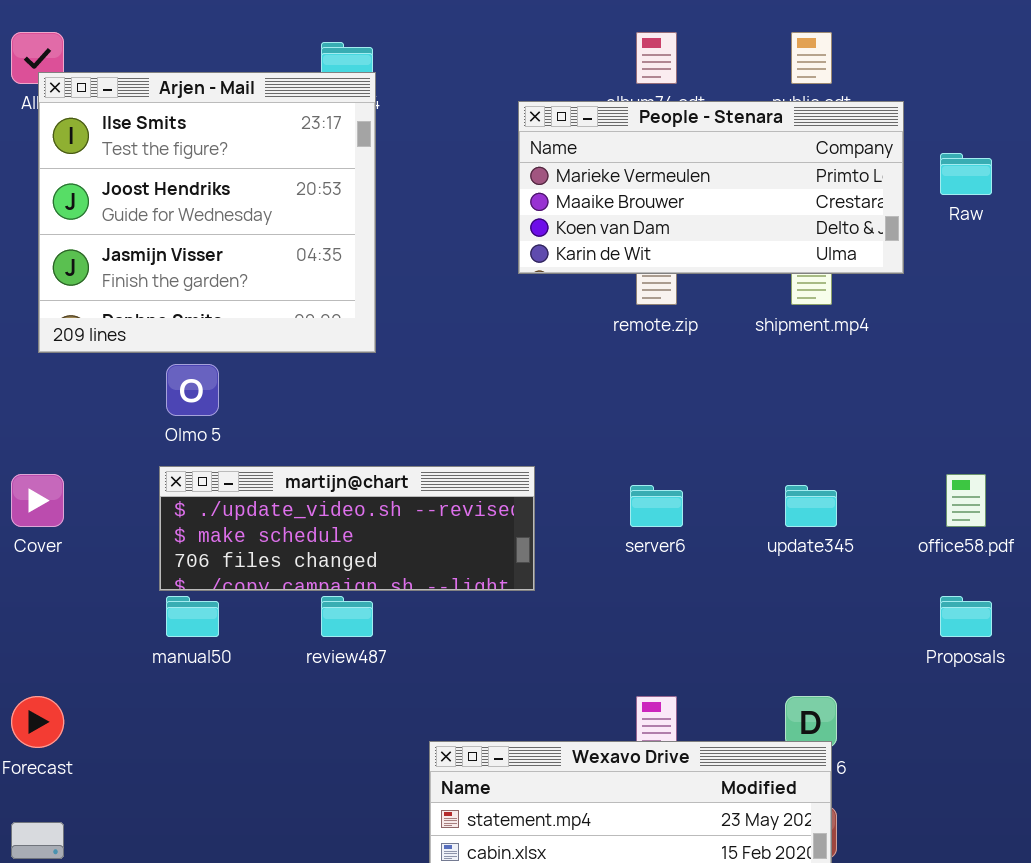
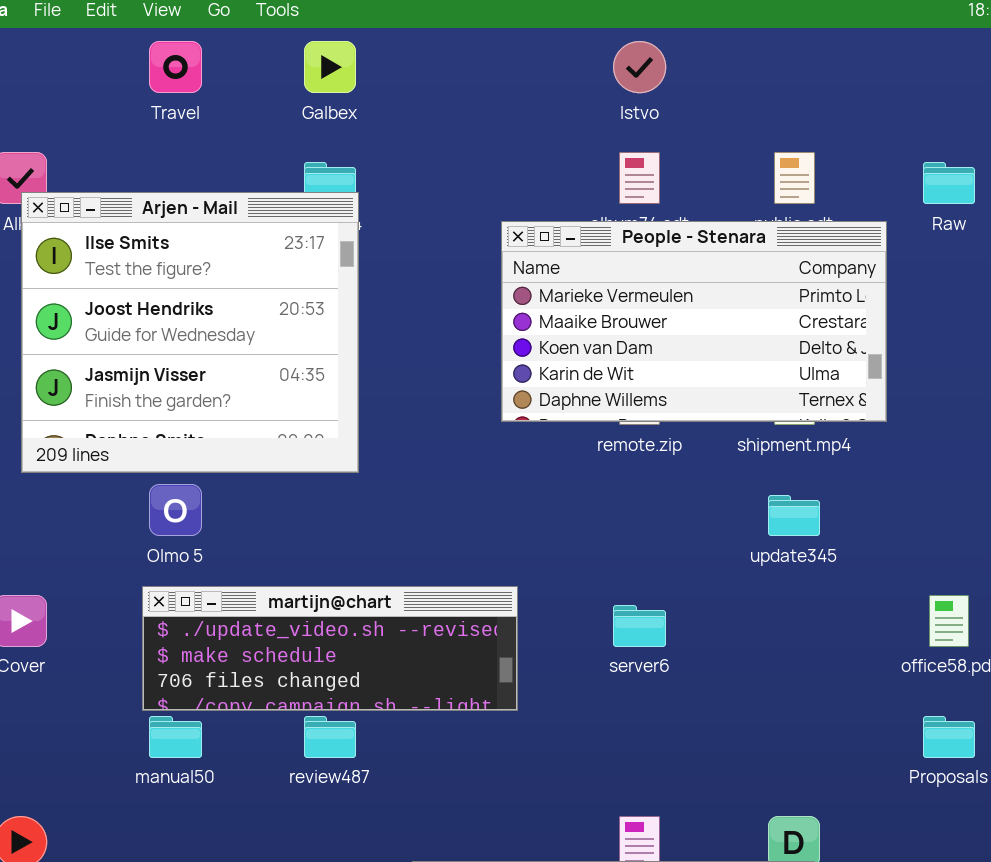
People - Stenara: [518,101,904,274] -> [501,221,887,422], resized
Raw: [940,153,992,195] -> [923,162,975,204], moved
update345: [785,485,837,527] -> [768,495,820,536], moved

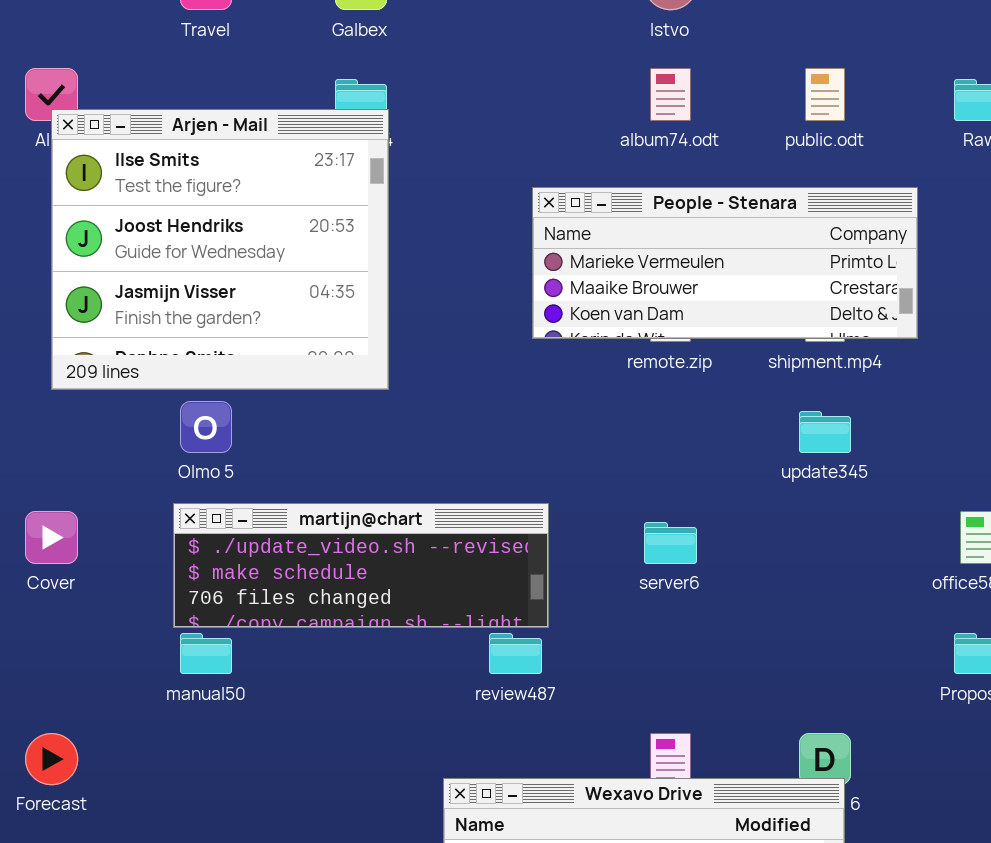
People - Stenara: [501,221,887,422] -> [532,187,918,339], resized
review487: [304,716,356,758] -> [489,633,542,674], moved

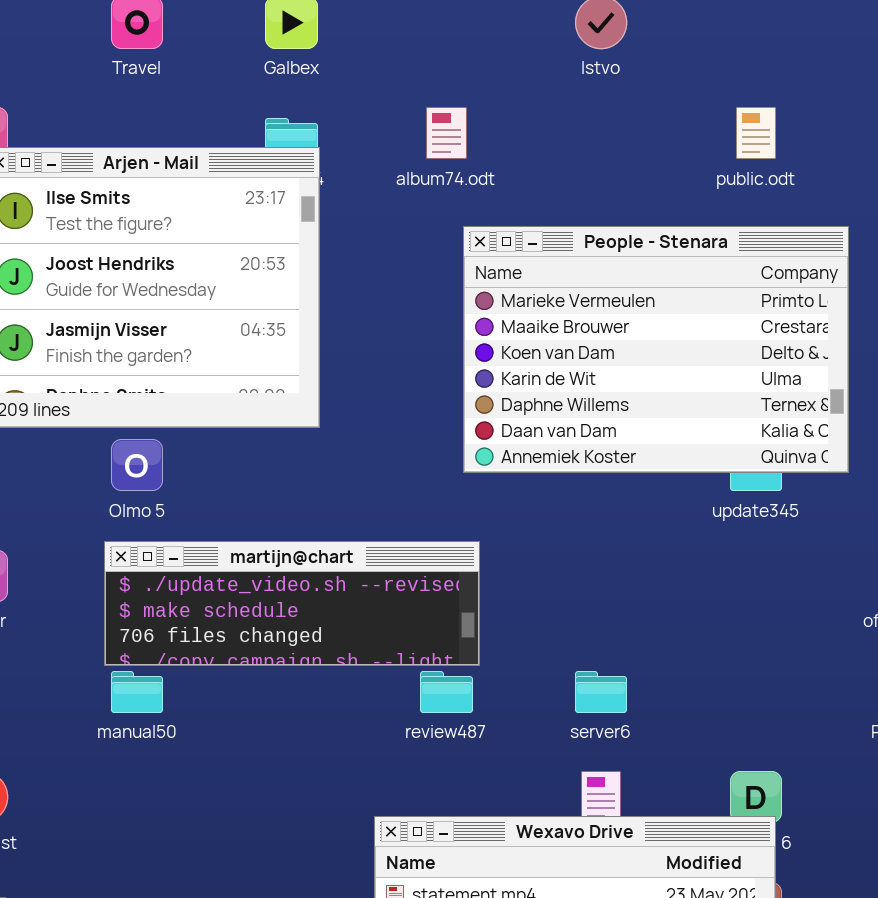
album74.odt: [650,68,691,121] -> [426,107,467,159], moved
People - Stenara: [532,187,918,339] -> [463,226,849,473], resized
server6: [644,522,697,564] -> [575,671,627,713], moved

